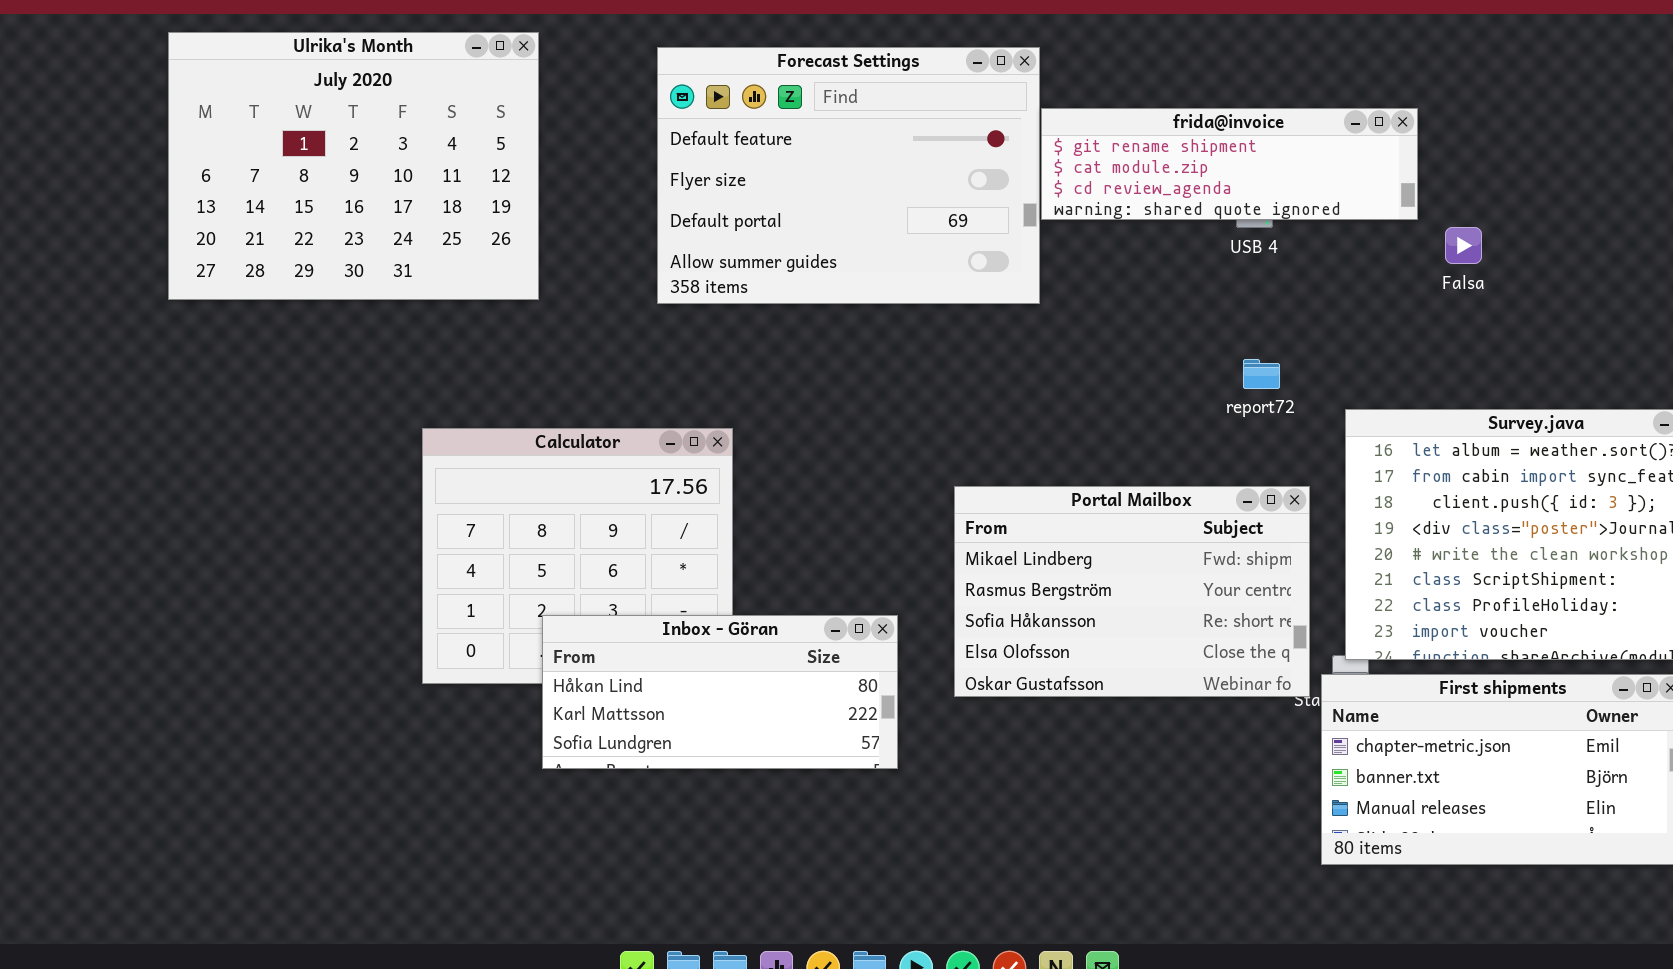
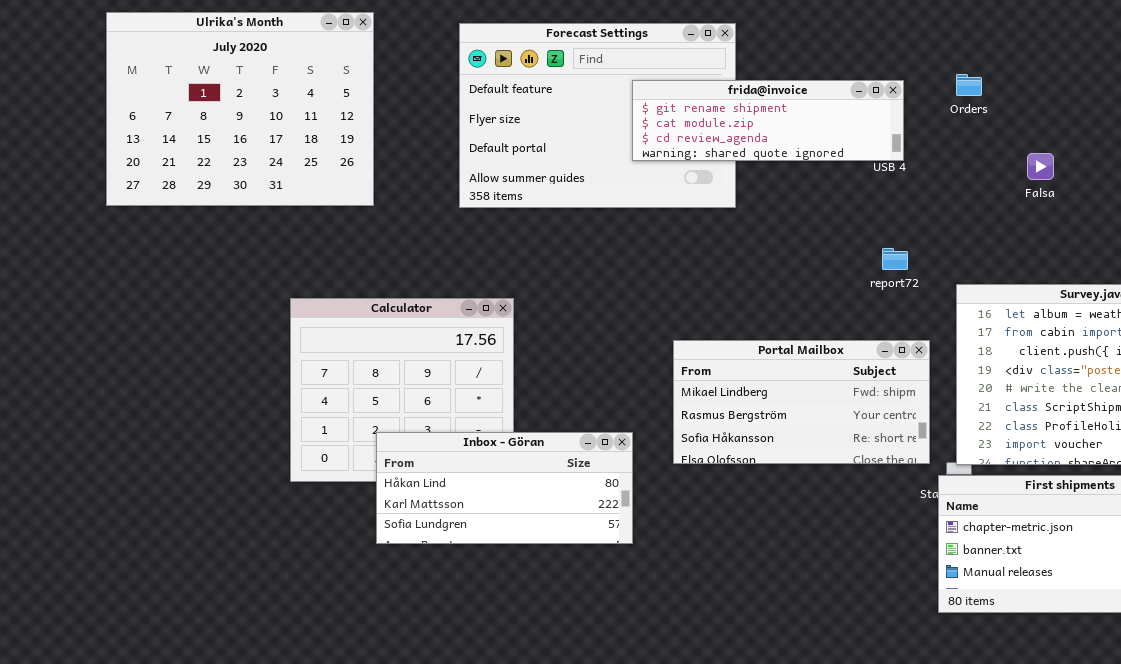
frida@invoice: [1041,108,1418,220] -> [632,80,904,161], moved
Portal Mailbox: [954,486,1310,697] -> [673,340,930,464], resized

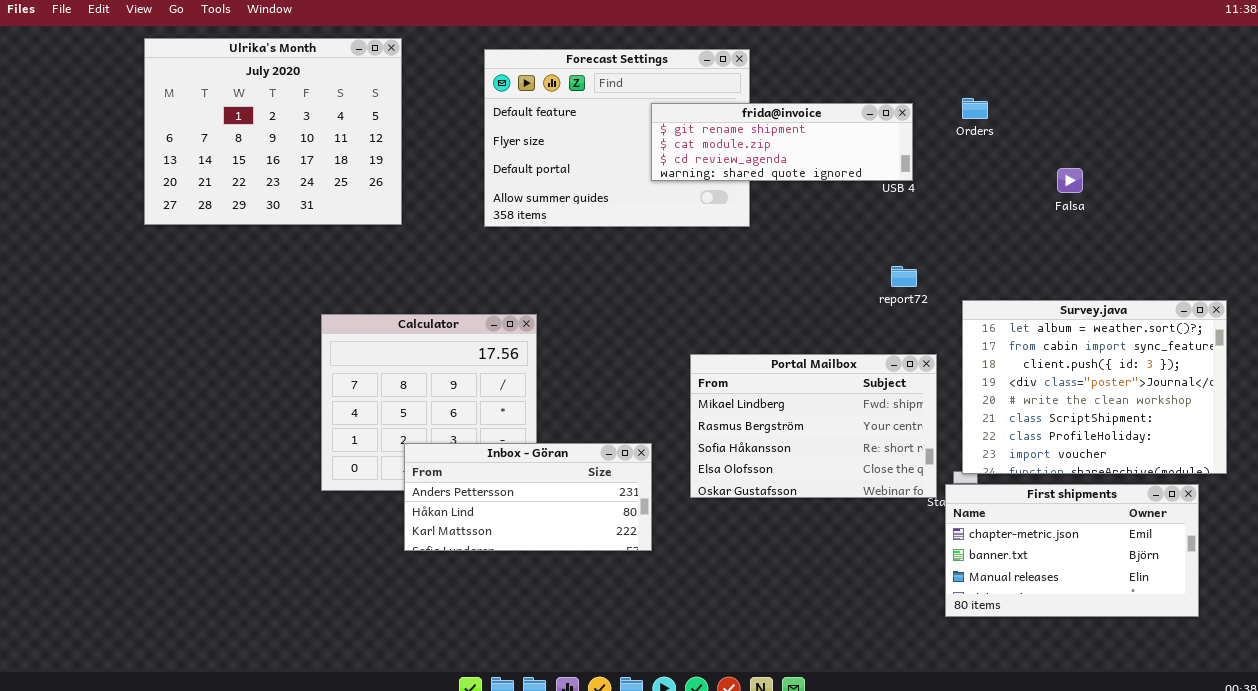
Falsa: [1027,153,1054,180] -> [1057,168,1083,193], moved
Portal Mailbox: [673,340,930,464] -> [690,354,937,498], resized
Inbox - Göran: [376,432,633,544] -> [404,443,652,551], scrolled up 1 row

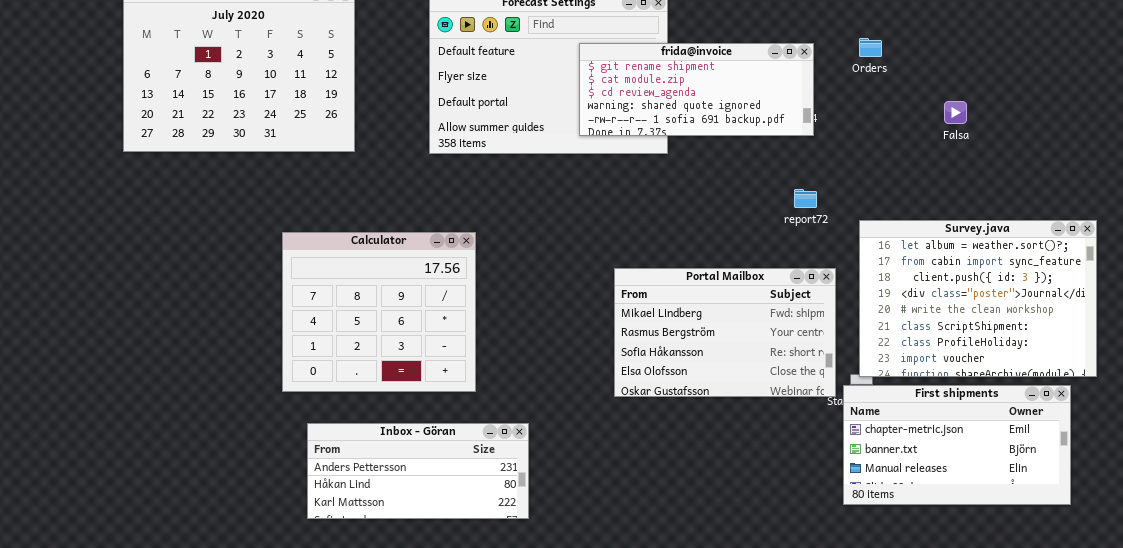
frida@invoice: [651,103,913,181] -> [579,43,814,136], resized
Inbox - Göran: [404,443,652,551] -> [307,423,529,519], moved

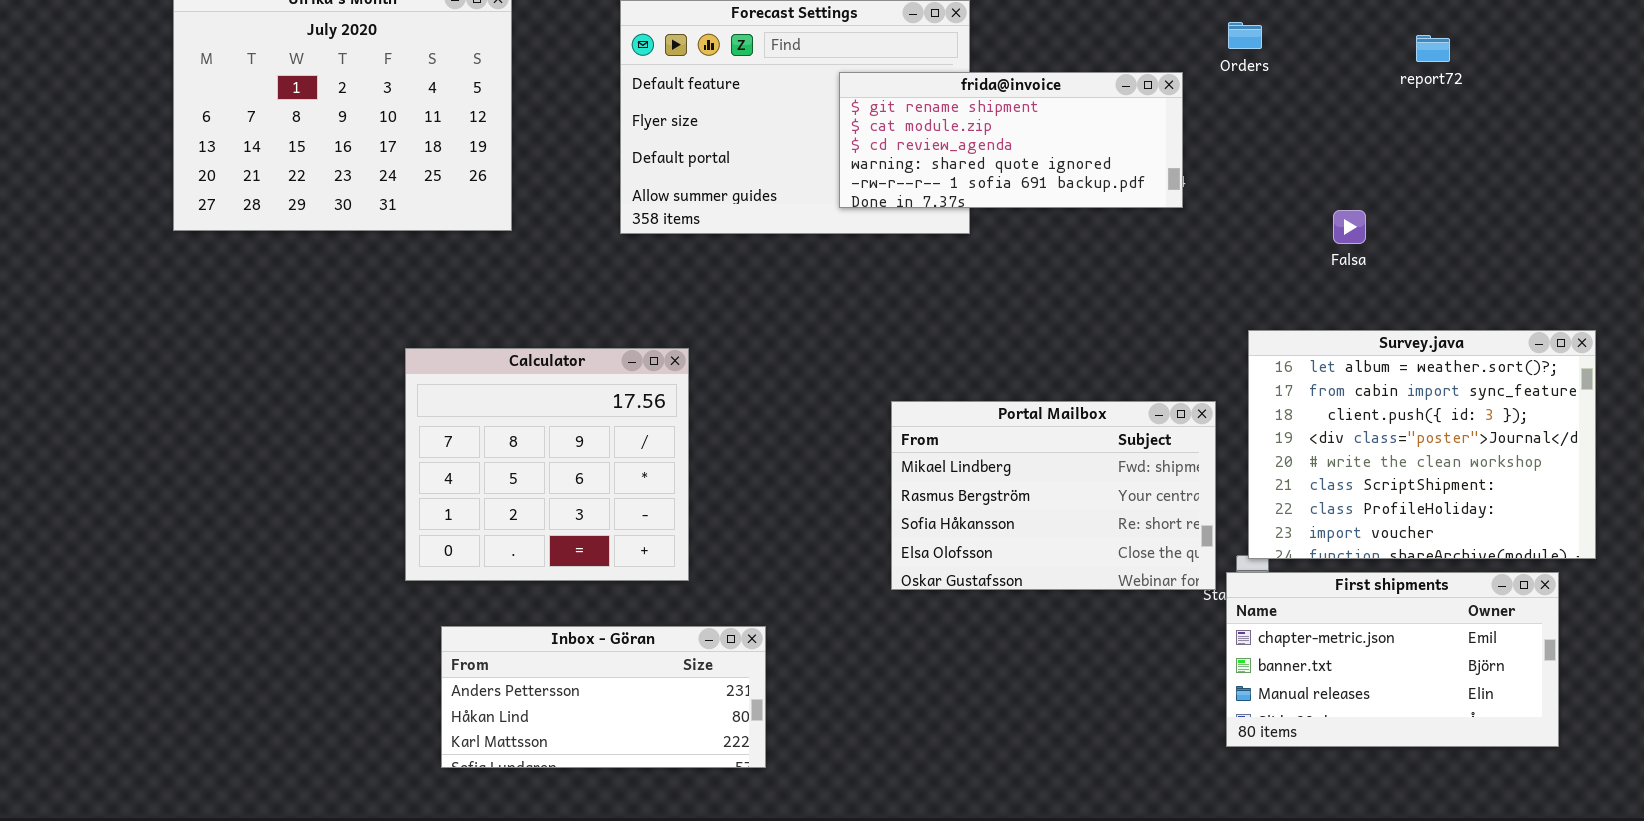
Orders: [859,38,882,57] -> [1228,22,1262,49], moved
Falsa: [944,101,967,124] -> [1333,210,1366,244], moved
report72: [794,189,817,208] -> [1416,35,1450,62], moved

